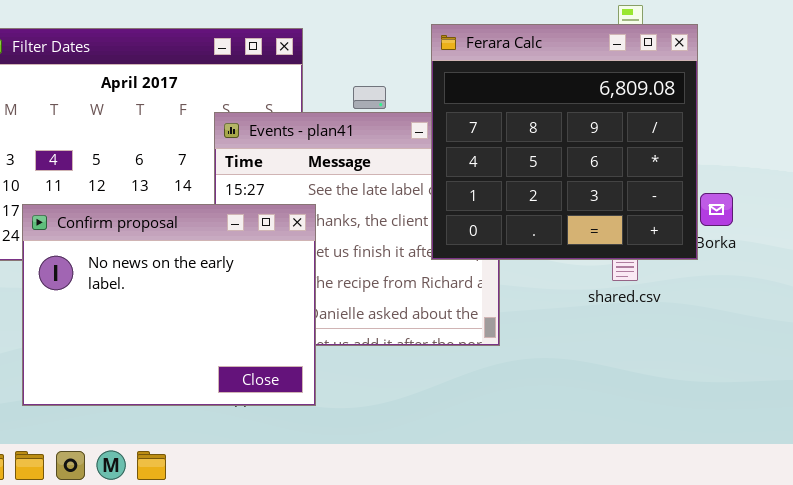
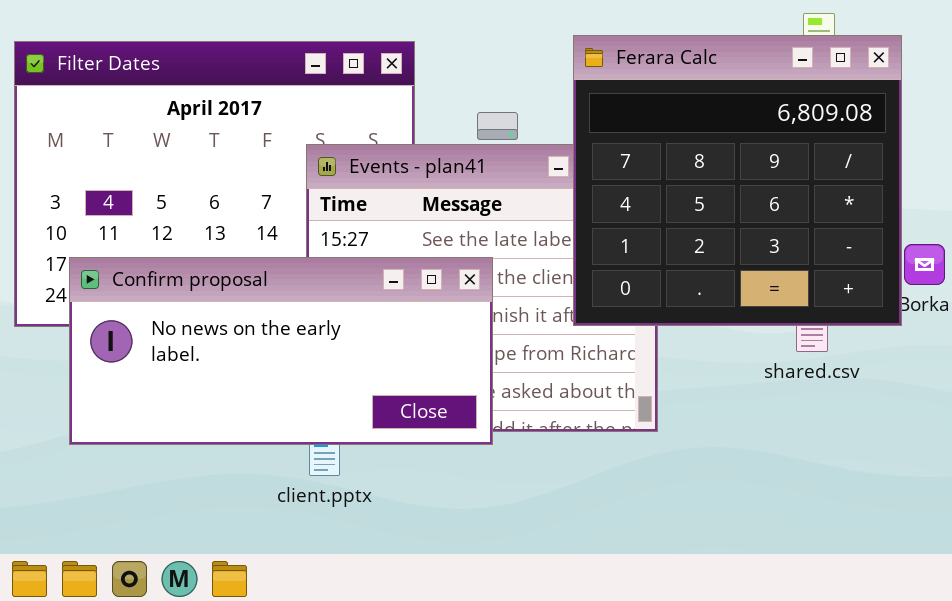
Confirm proposal: [22,204,316,406] -> [69,257,493,445], resized

